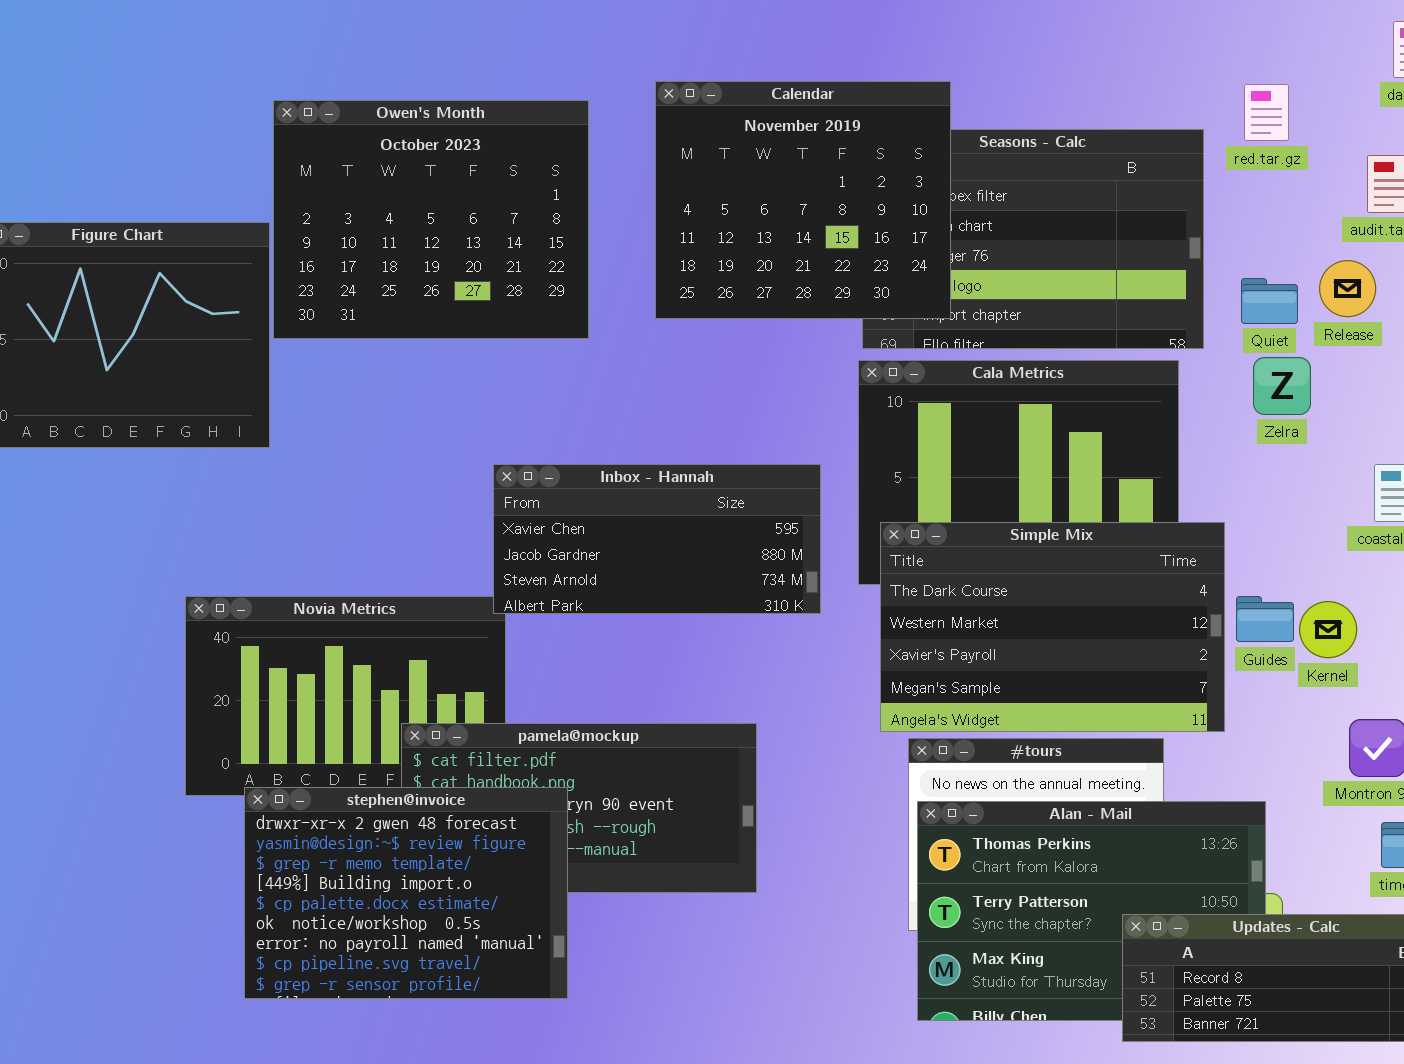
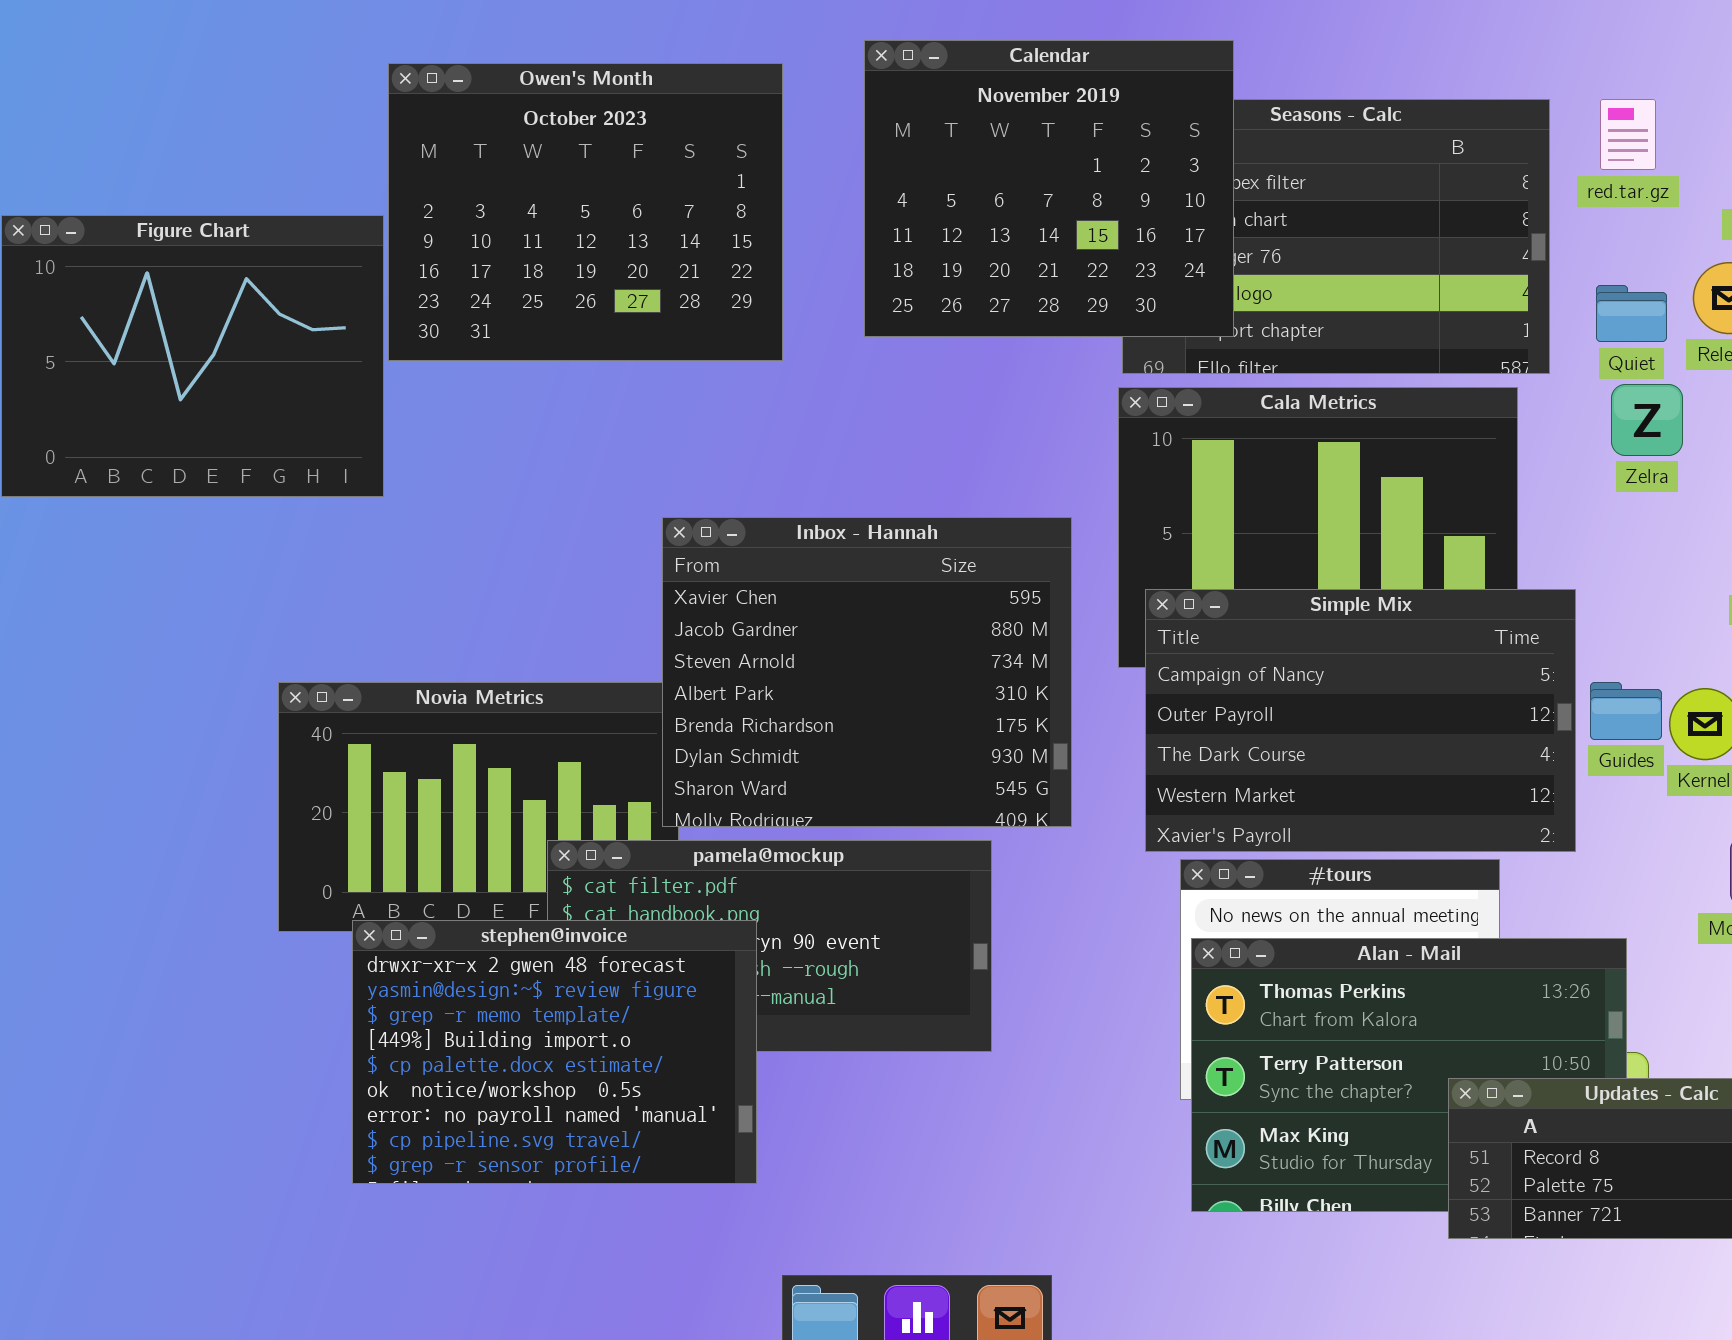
red.tar.gz: [1244,84,1289,141] -> [1600,99,1656,170], moved
Inbox - Hannah: [493,464,821,614] -> [662,517,1072,827], resized
Simple Mix: [880,522,1225,732] -> [1145,589,1576,852], scrolled up 2 rows

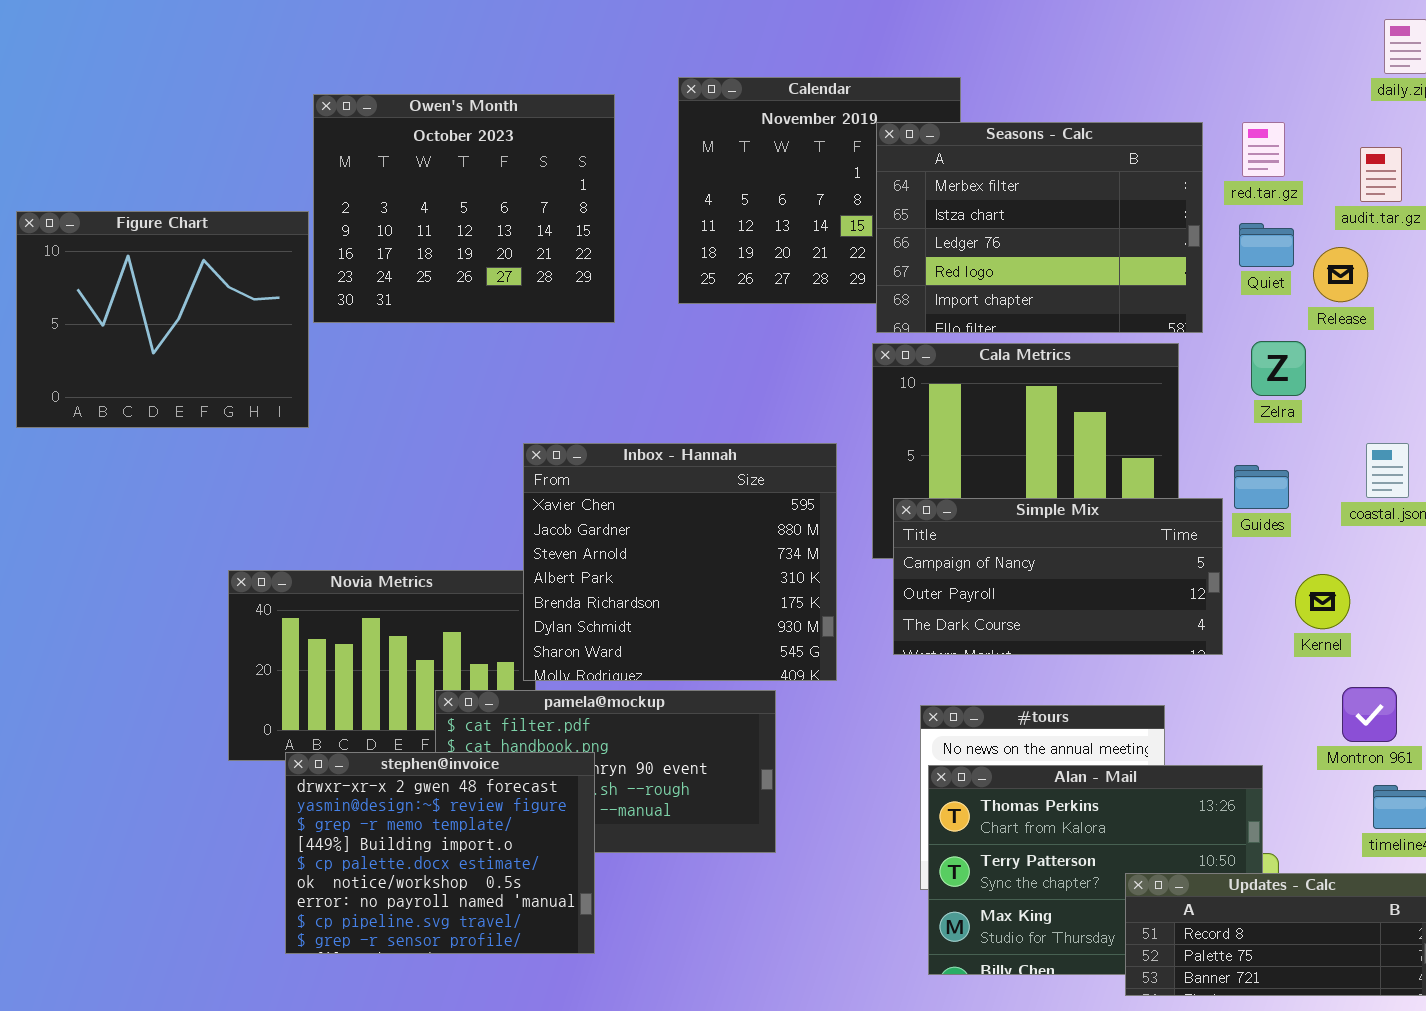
Seasons - Calc: [1122,99,1550,374] -> [876,122,1203,333], raised
Quiet: [1596,285,1667,342] -> [1239,223,1294,267], moved
Simple Mix: [1145,589,1576,852] -> [893,498,1223,655], resized
Guides: [1590,682,1662,740] -> [1234,465,1289,509], moved

